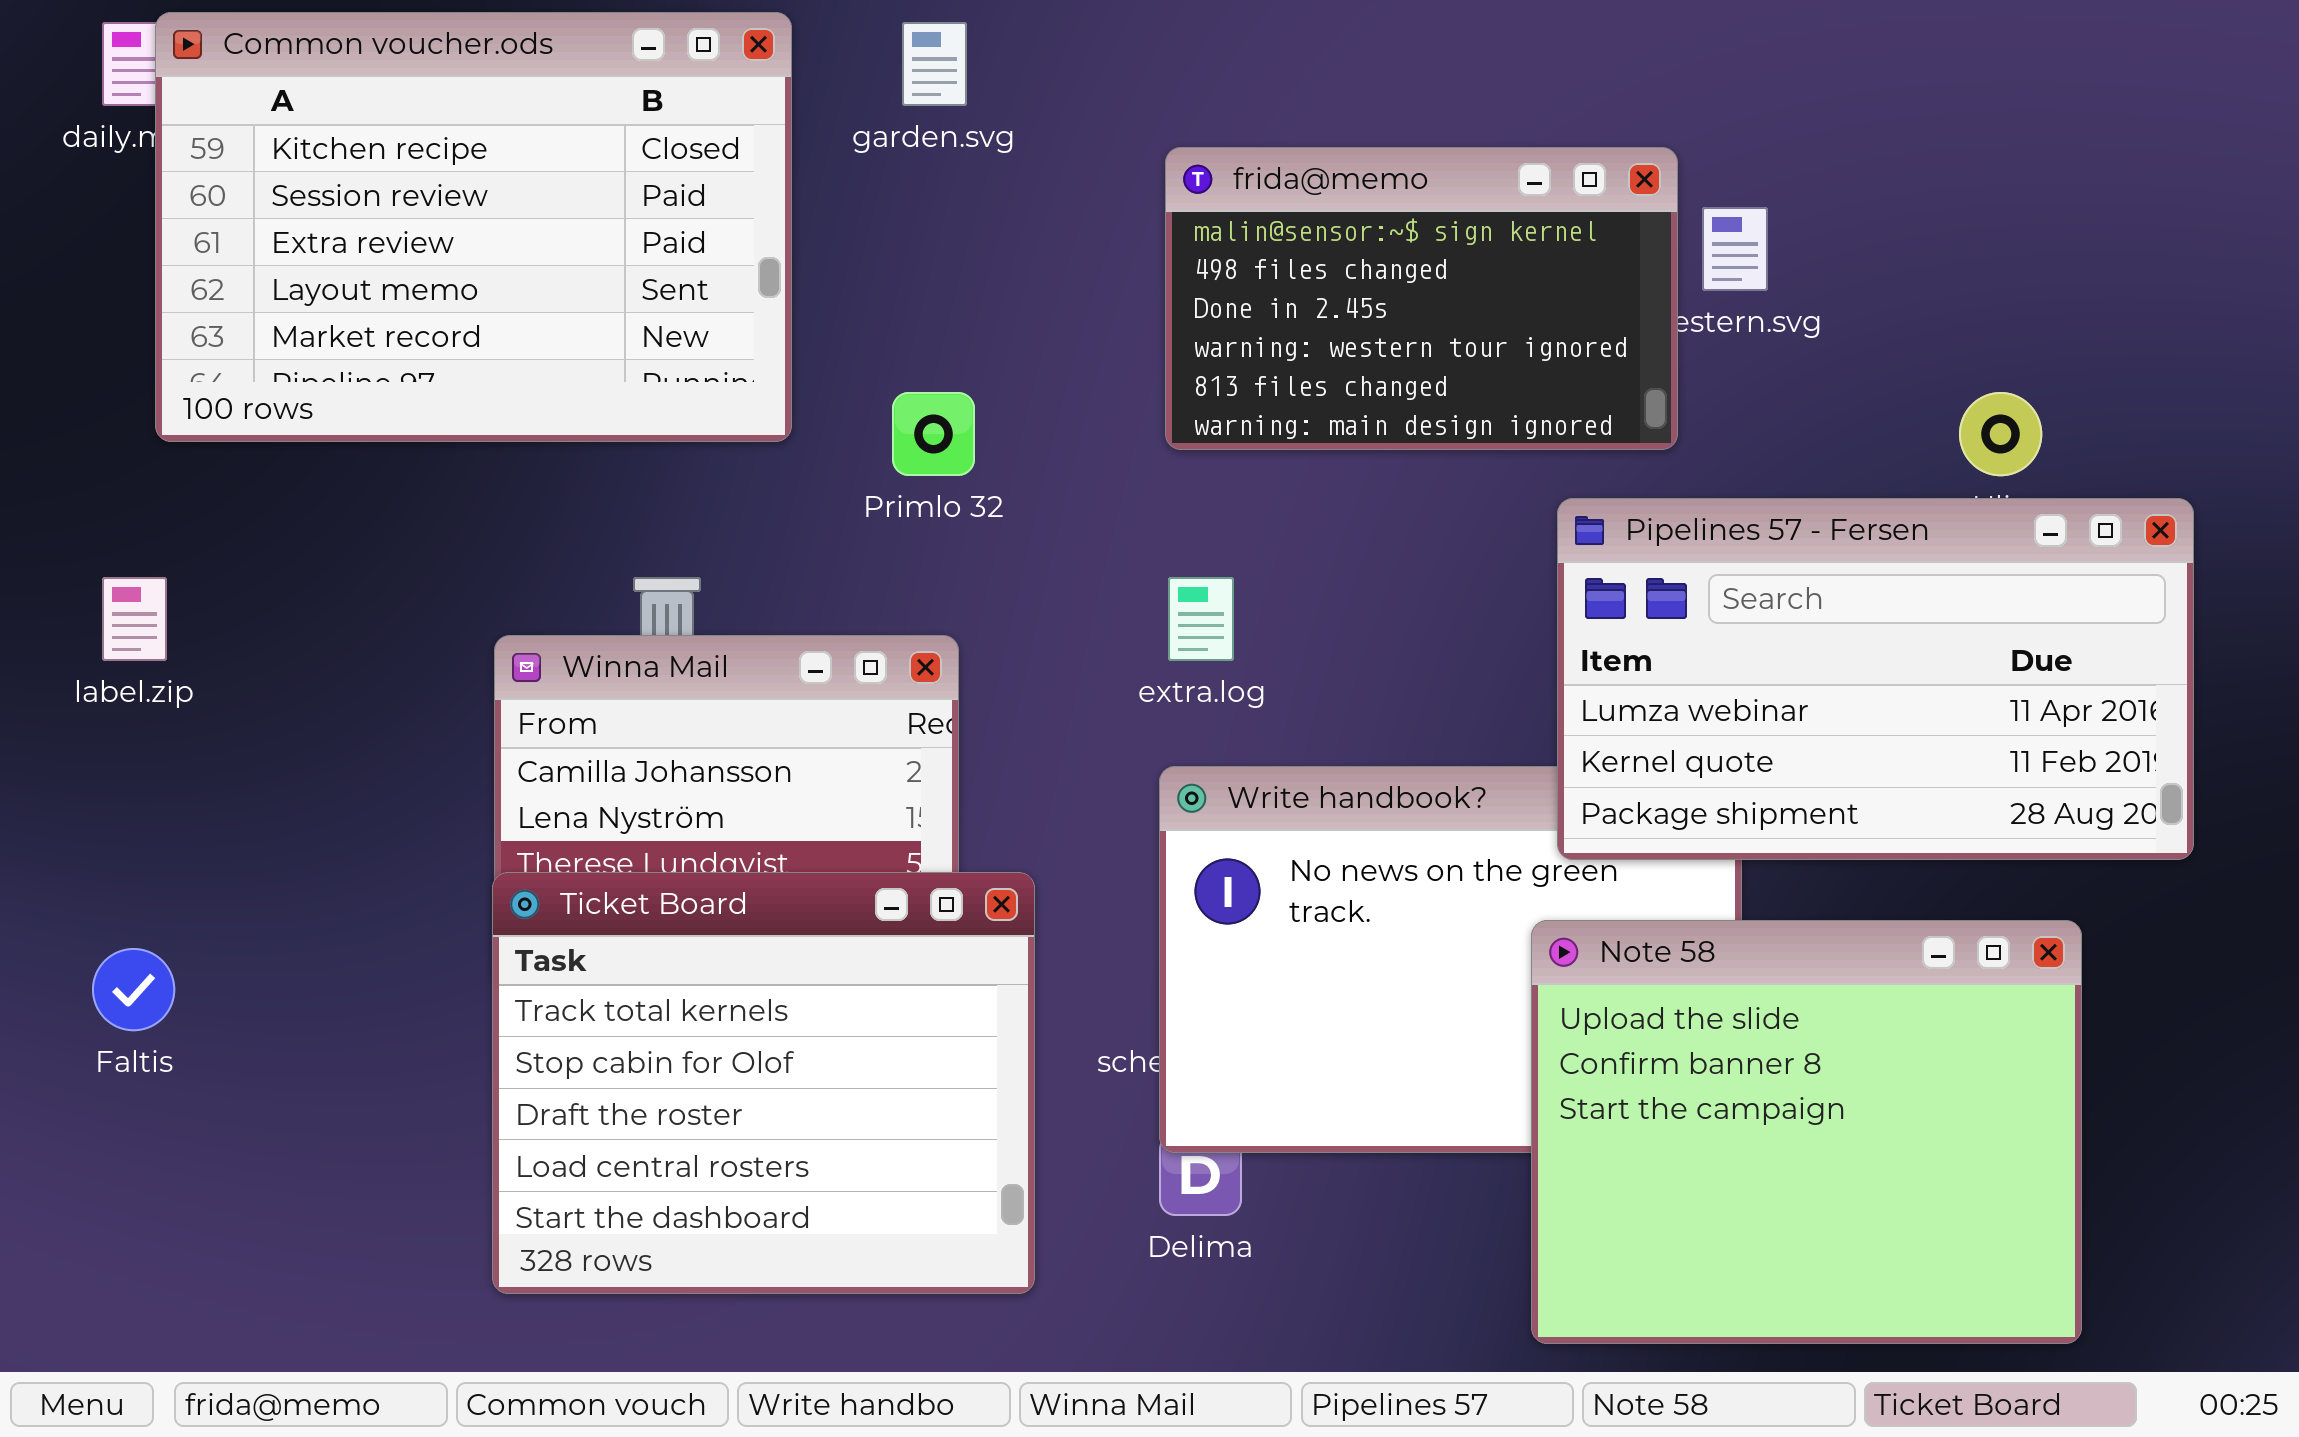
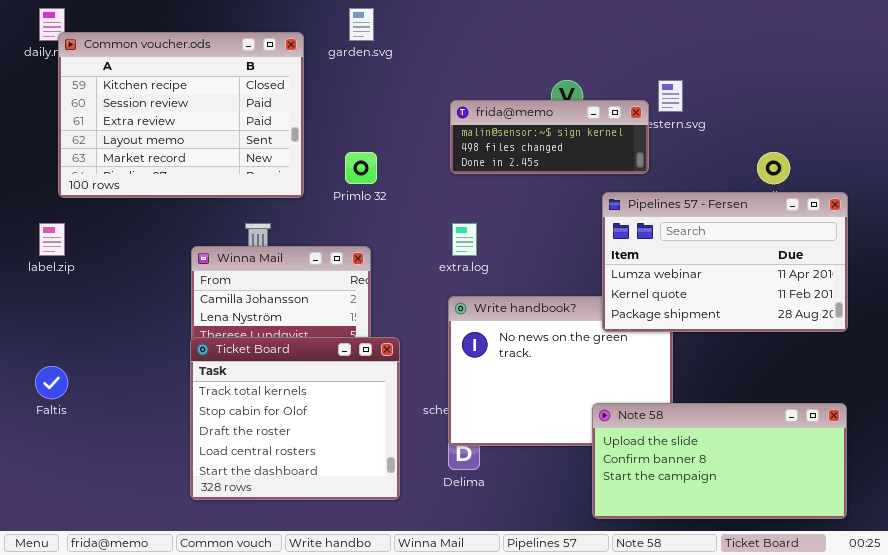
Common voucher.ods: [155,12,792,442] -> [58,32,304,198], moved
frida@memo: [1165,147,1678,450] -> [450,100,649,174], resized
Note 58: [1531,920,2082,1344] -> [592,403,847,519], resized

